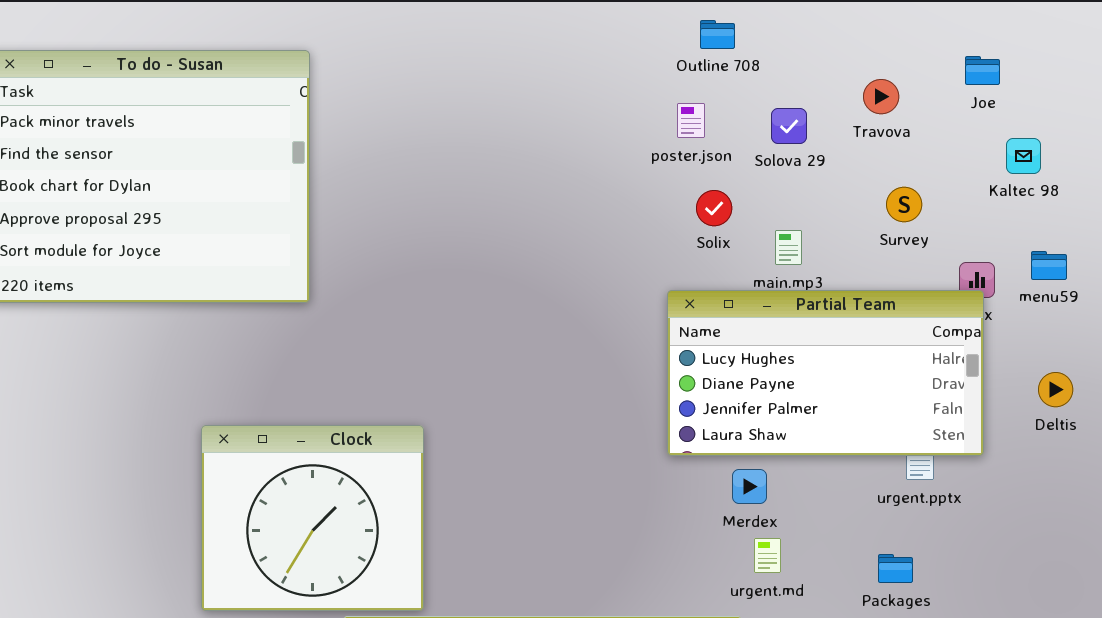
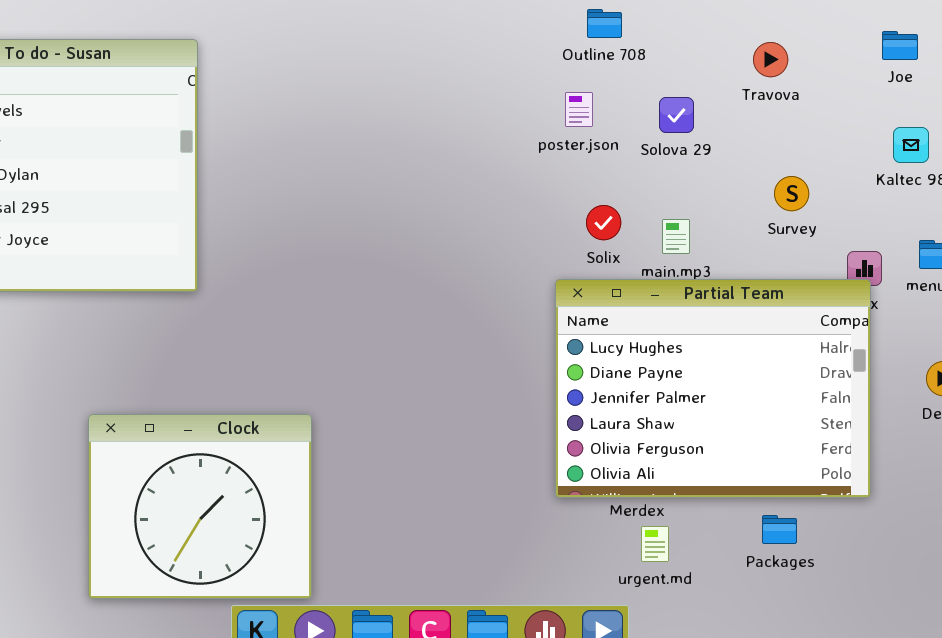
Joe: [965,56,1000,85] -> [882,31,918,60], moved
Travova: [863,79,899,114] -> [753,42,788,77], moved
Solix: [696,190,732,226] -> [586,205,621,240], moved
Partial Team: [667,290,984,456] -> [555,279,871,498], resized
Packages: [878,554,913,583] -> [762,515,797,544], moved

